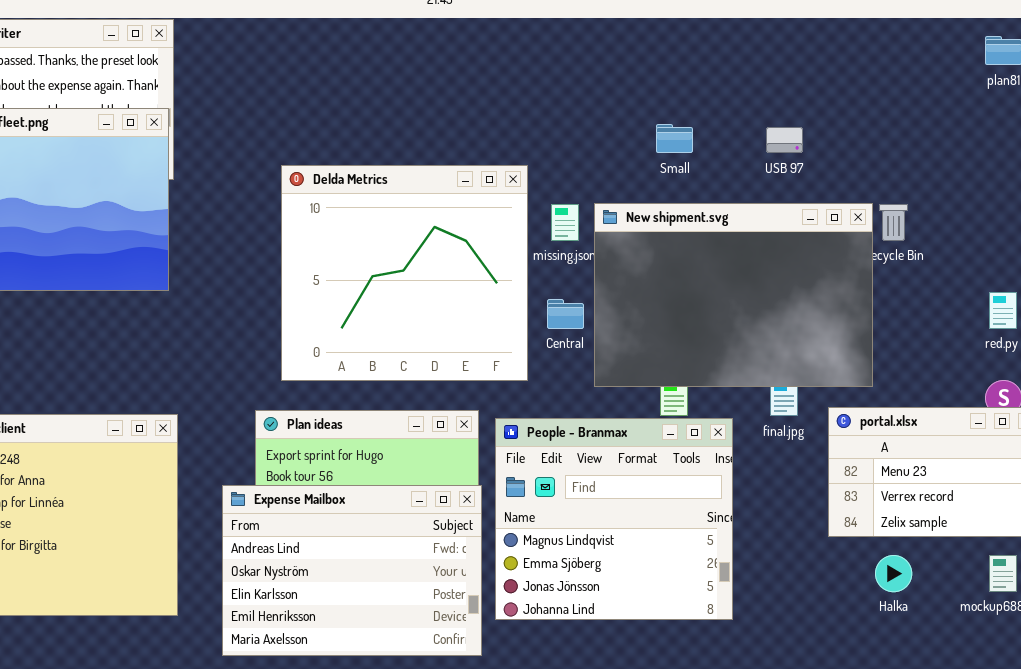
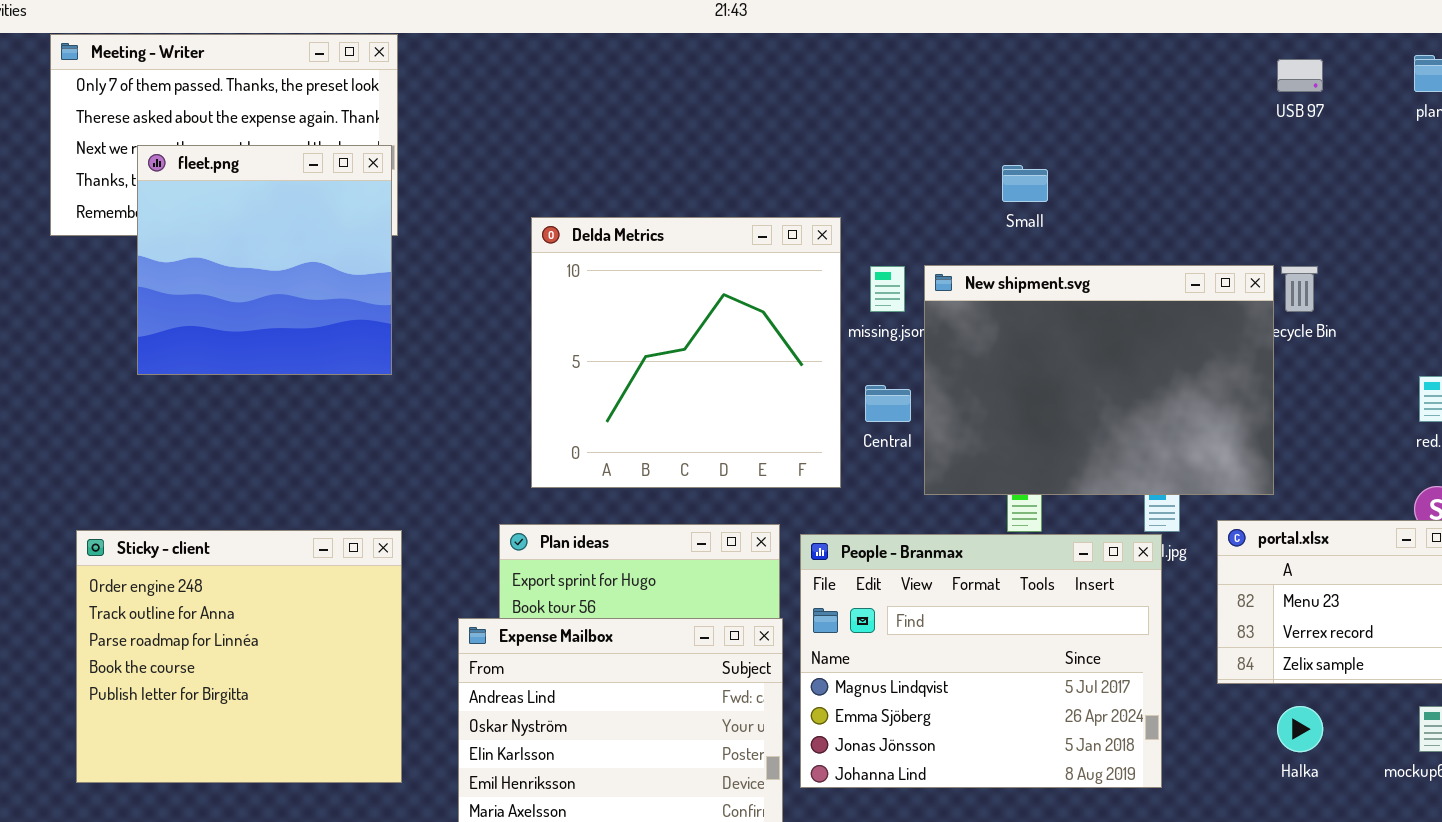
USB 97: [766,127,803,153] -> [1277,59,1323,92], moved
People - Branmax: [495,418,733,620] -> [800,534,1162,788], resized

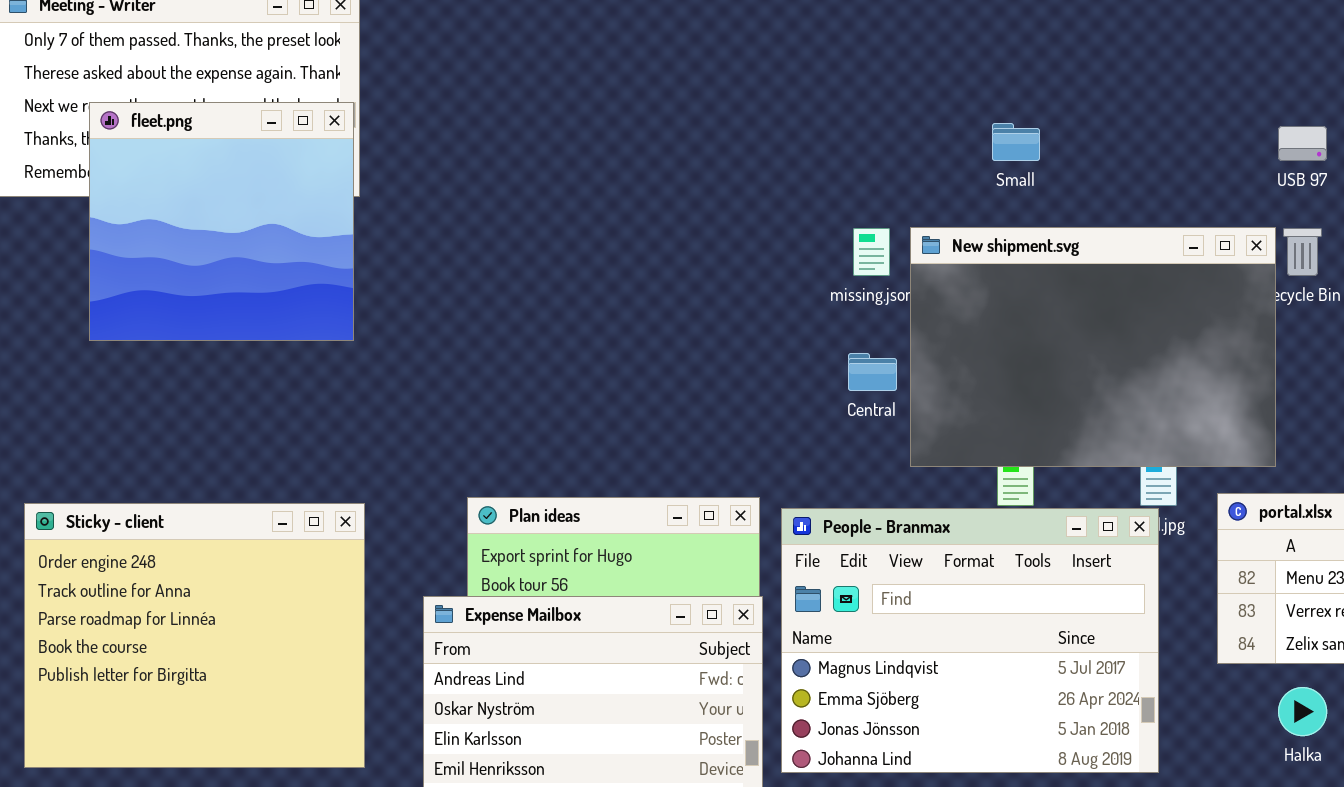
USB 97: [1277,59,1323,92] -> [1278,126,1327,161], moved
Delda Metrics: [531,217,841,488] -> none, closed

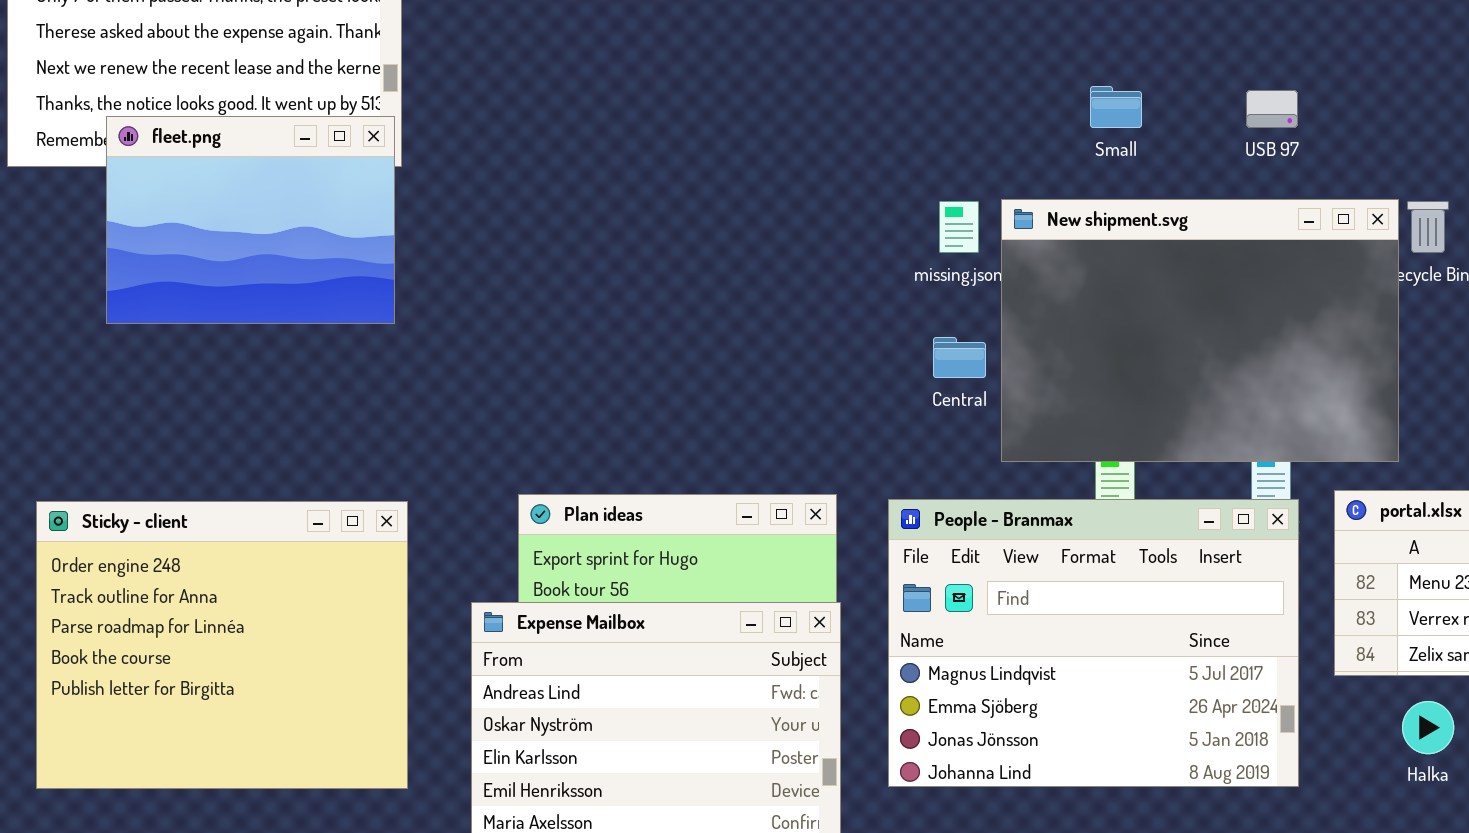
fleet.png: [89,102,354,341] -> [106,116,395,324], resized
USB 97: [1278,126,1327,161] -> [1246,90,1298,128], moved
People - Branmax: [781,508,1159,773] -> [888,499,1299,787], moved

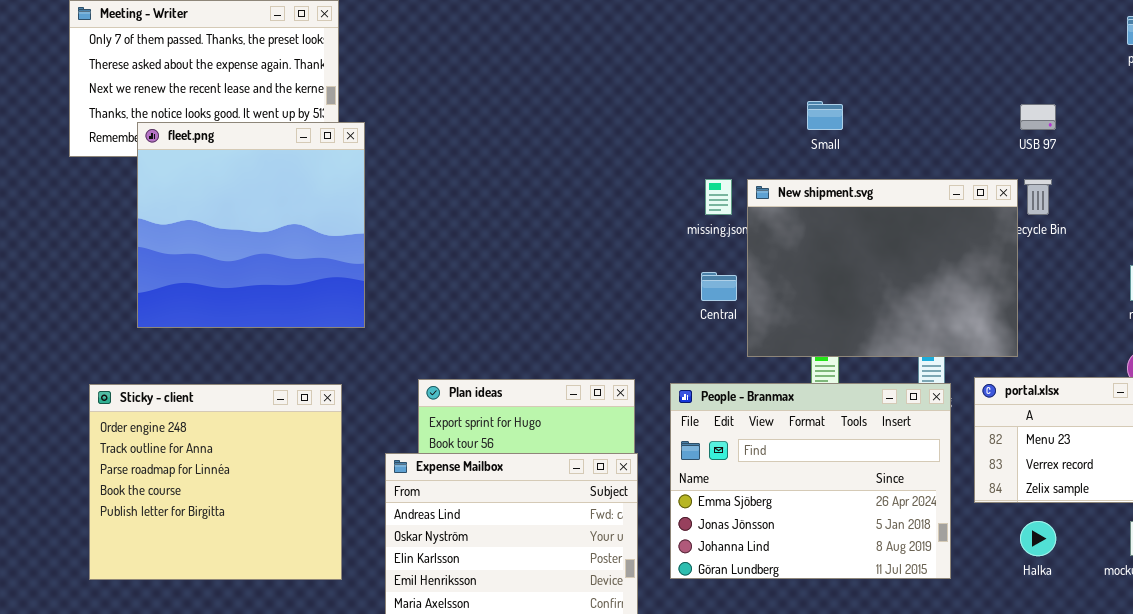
USB 97: [1246,90,1298,128] -> [1020,104,1056,130], moved
fleet.png: [106,116,395,324] -> [137,122,365,328], resized
People - Branmax: [888,499,1299,787] -> [670,383,951,579], scrolled down 1 row

